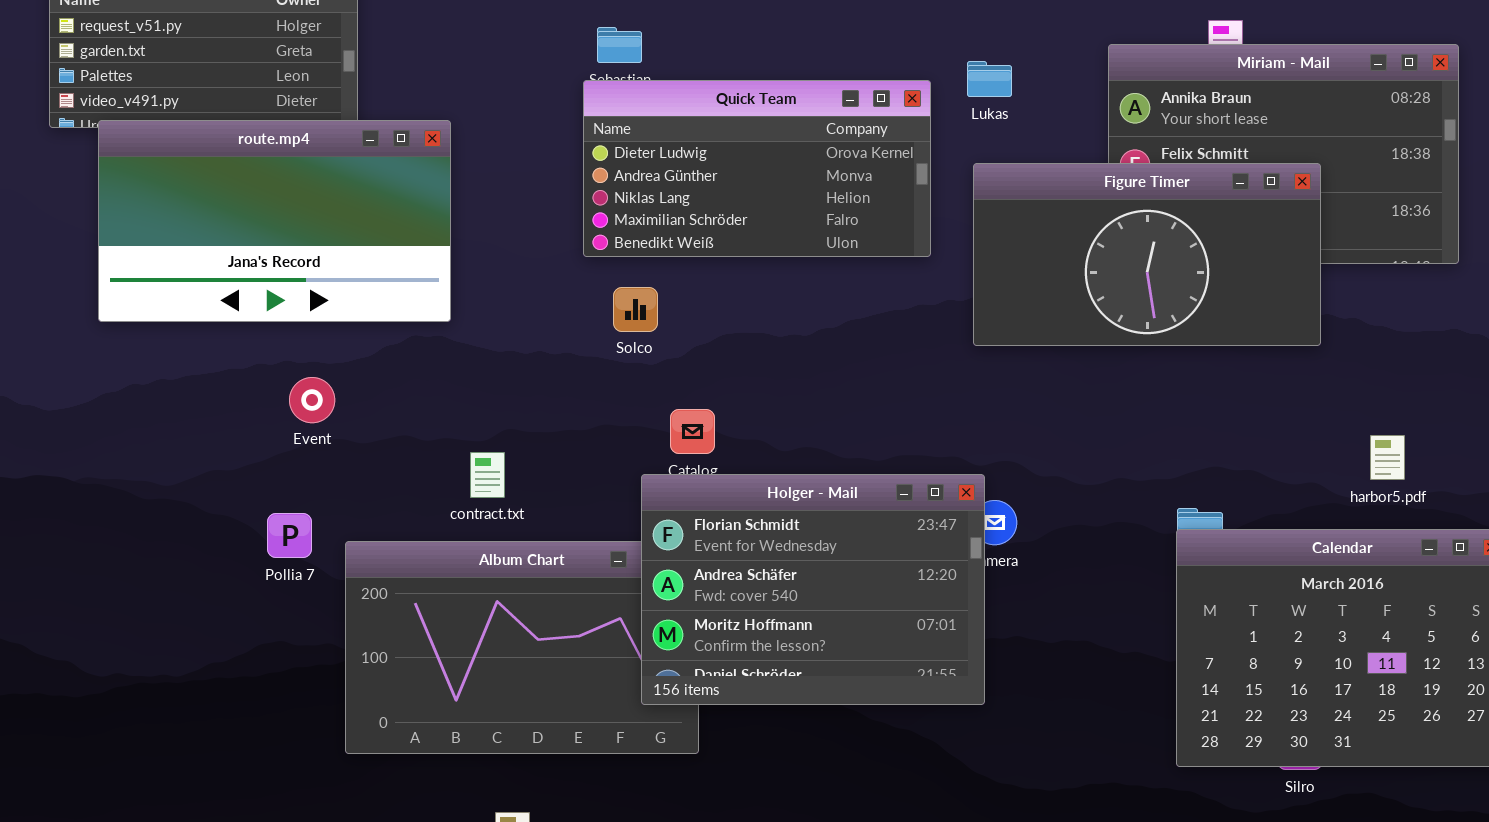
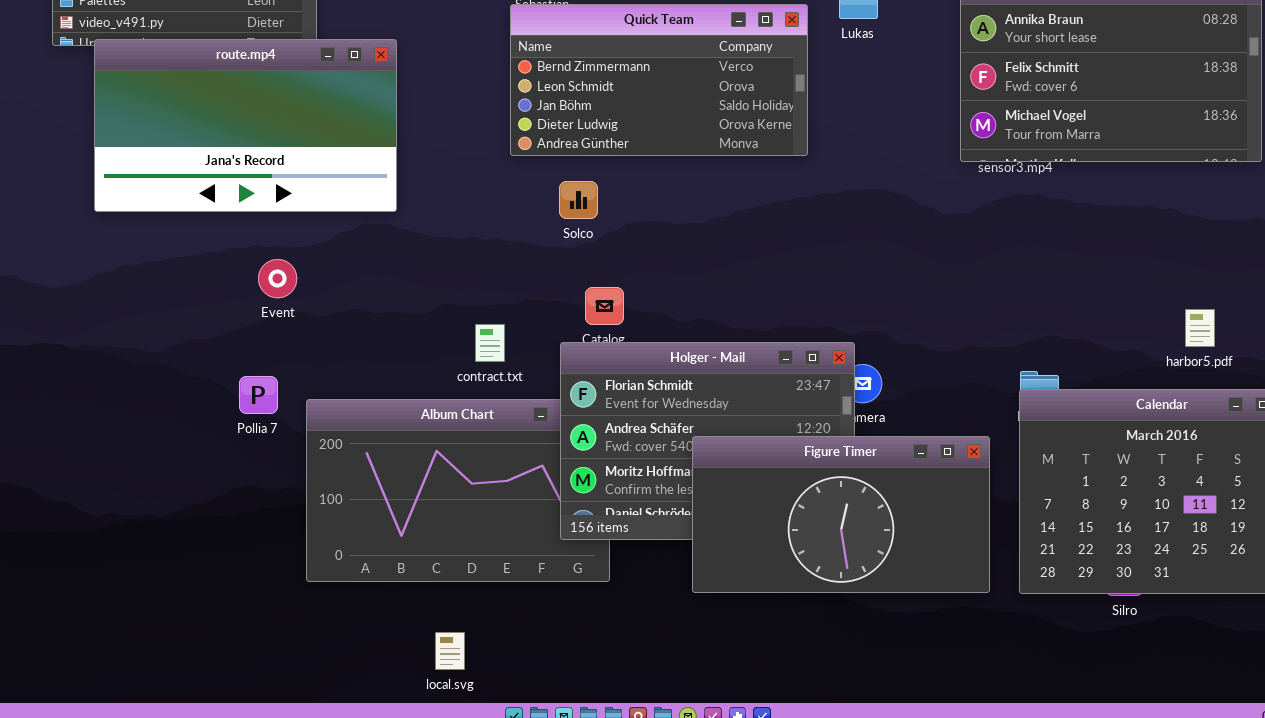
Quick Team: [583,80,931,257] -> [510,4,808,156], scrolled up 3 rows
Figure Timer: [973,163,1321,346] -> [692,436,990,593], moved
Solco: [613,287,658,332] -> [559,181,598,219], moved
contract.txt: [470,452,505,498] -> [475,324,505,362], moved

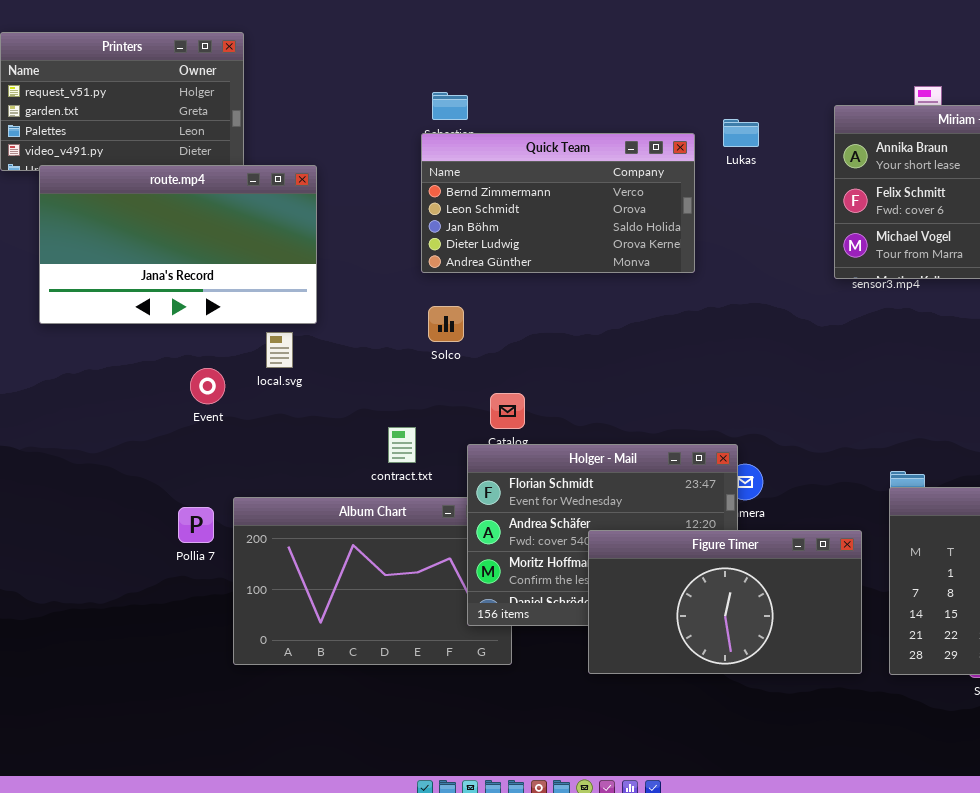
Solco: [559,181,598,219] -> [428,306,464,342], moved
Pollia 7: [239,376,278,414] -> [178,507,214,543], moved
local.svg: [435,632,465,670] -> [266,332,293,368], moved

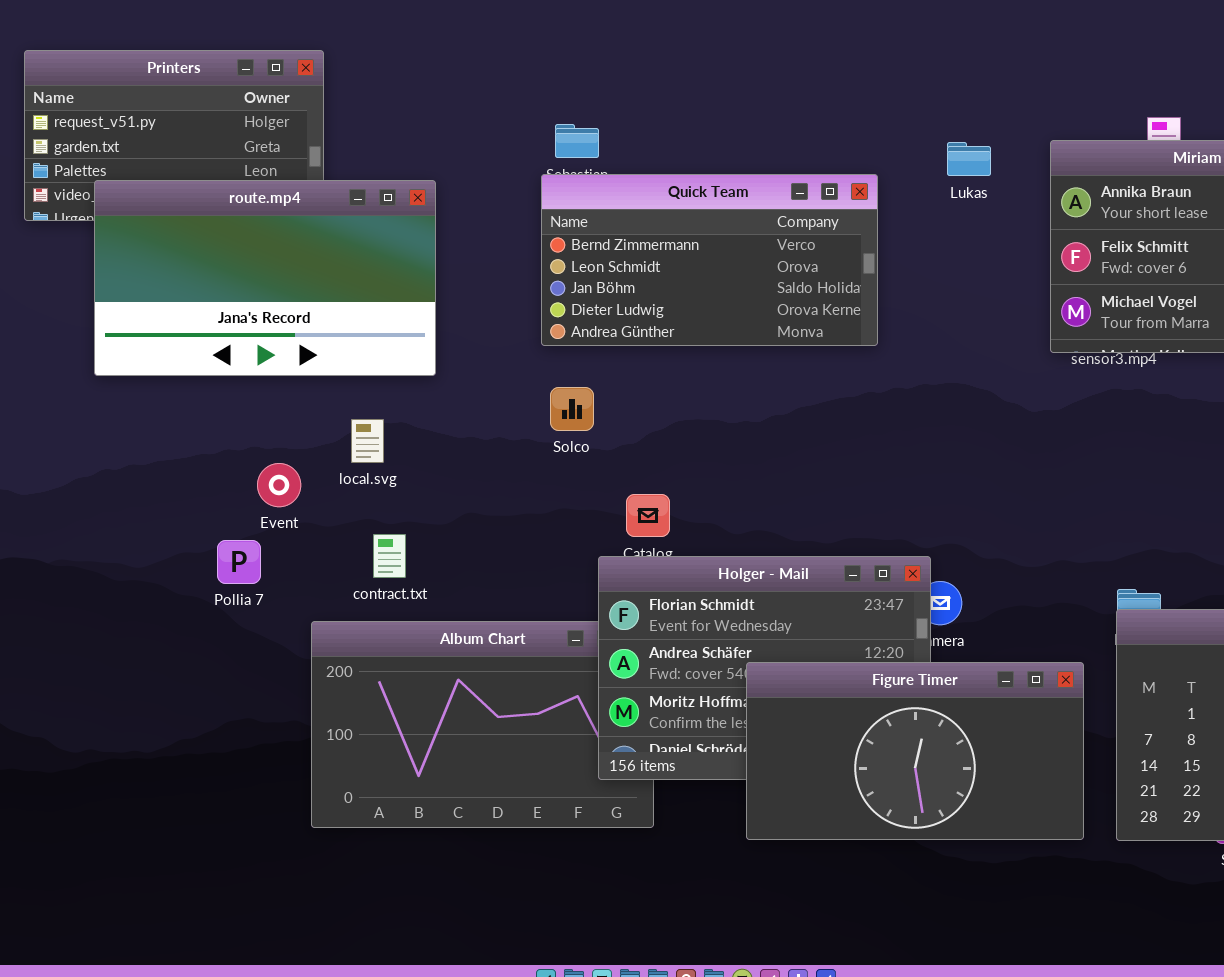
Lukas: [723,119,759,147] -> [947,142,991,176], moved
route.mp4: [39,165,317,324] -> [94,180,436,376], moved
contract.txt: [388,427,416,463] -> [373,534,406,578], moved
Pollia 7: [178,507,214,543] -> [217,540,261,584], moved

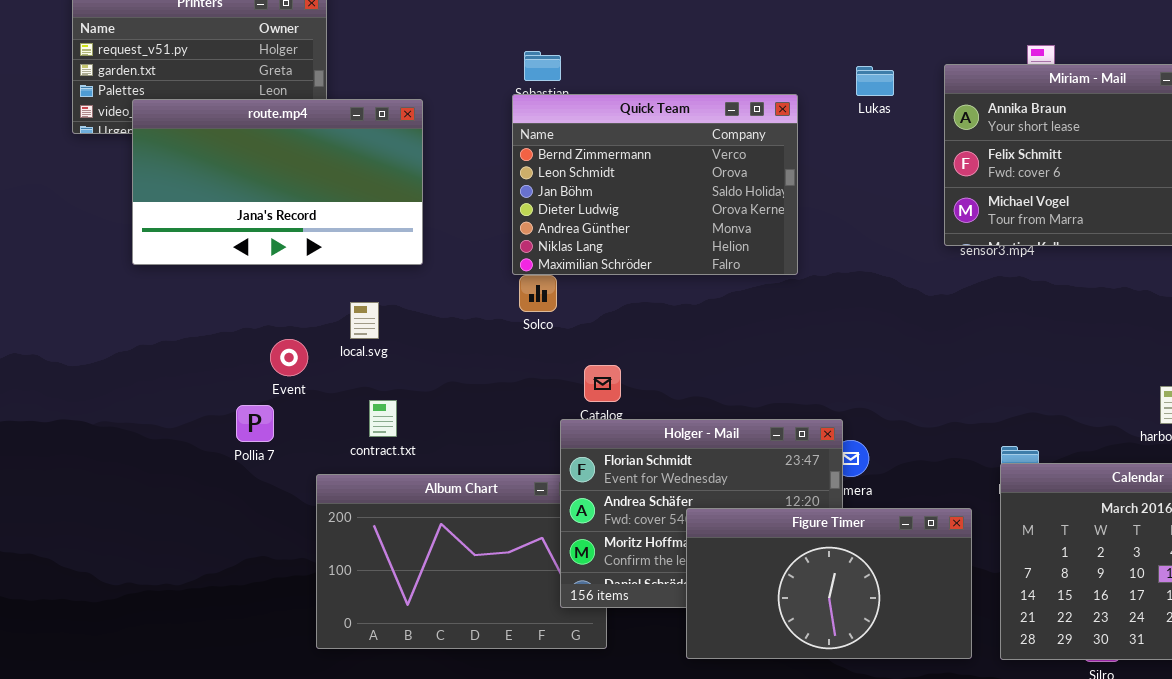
Quick Team: [541,174,878,346] -> [512,94,798,275], resized

